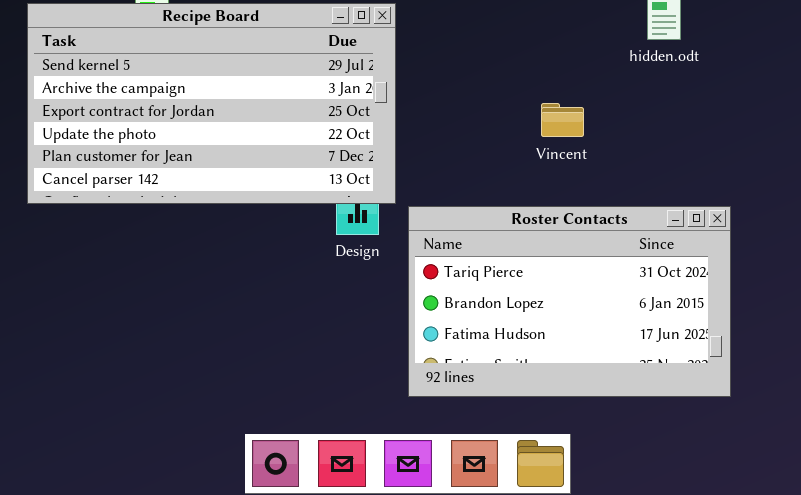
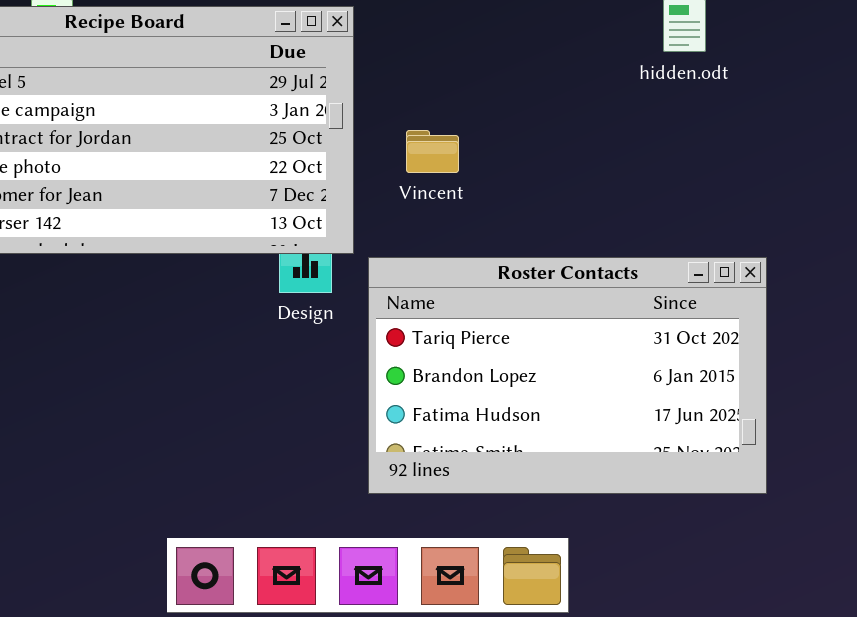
Vincent: [541,103,584,137] -> [406,130,459,173], moved

